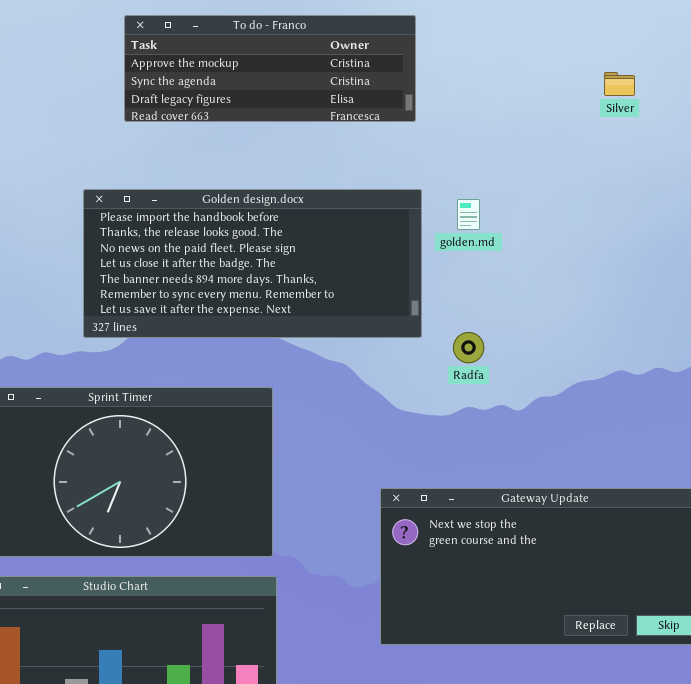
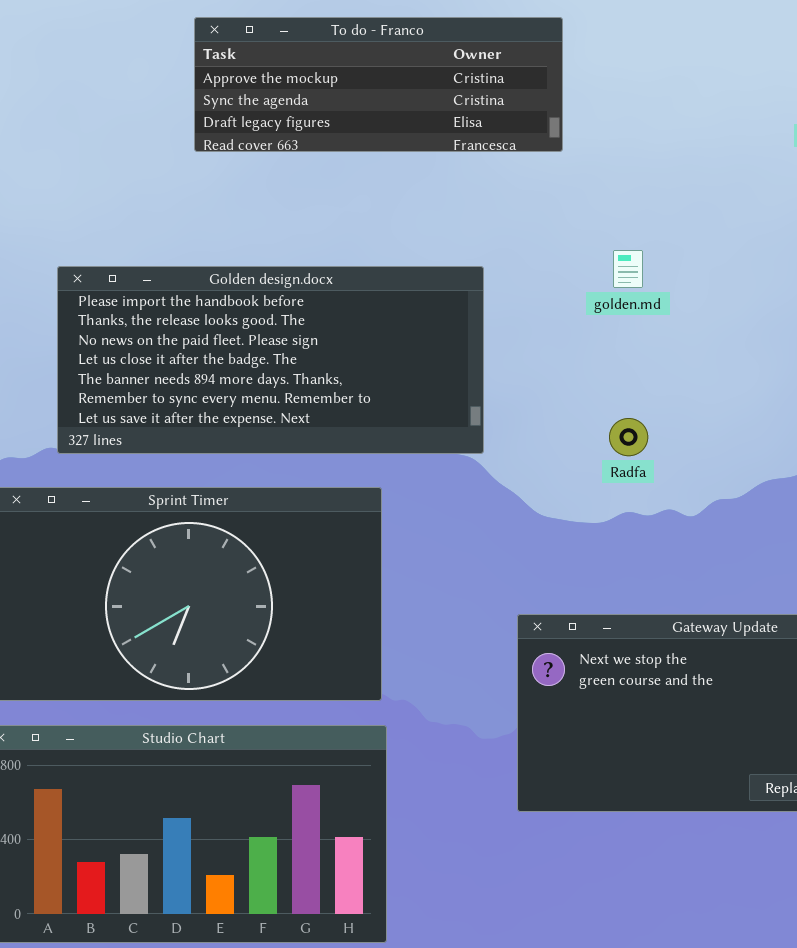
Golden design.docx: [83,189,422,338] -> [57,266,484,454], moved

